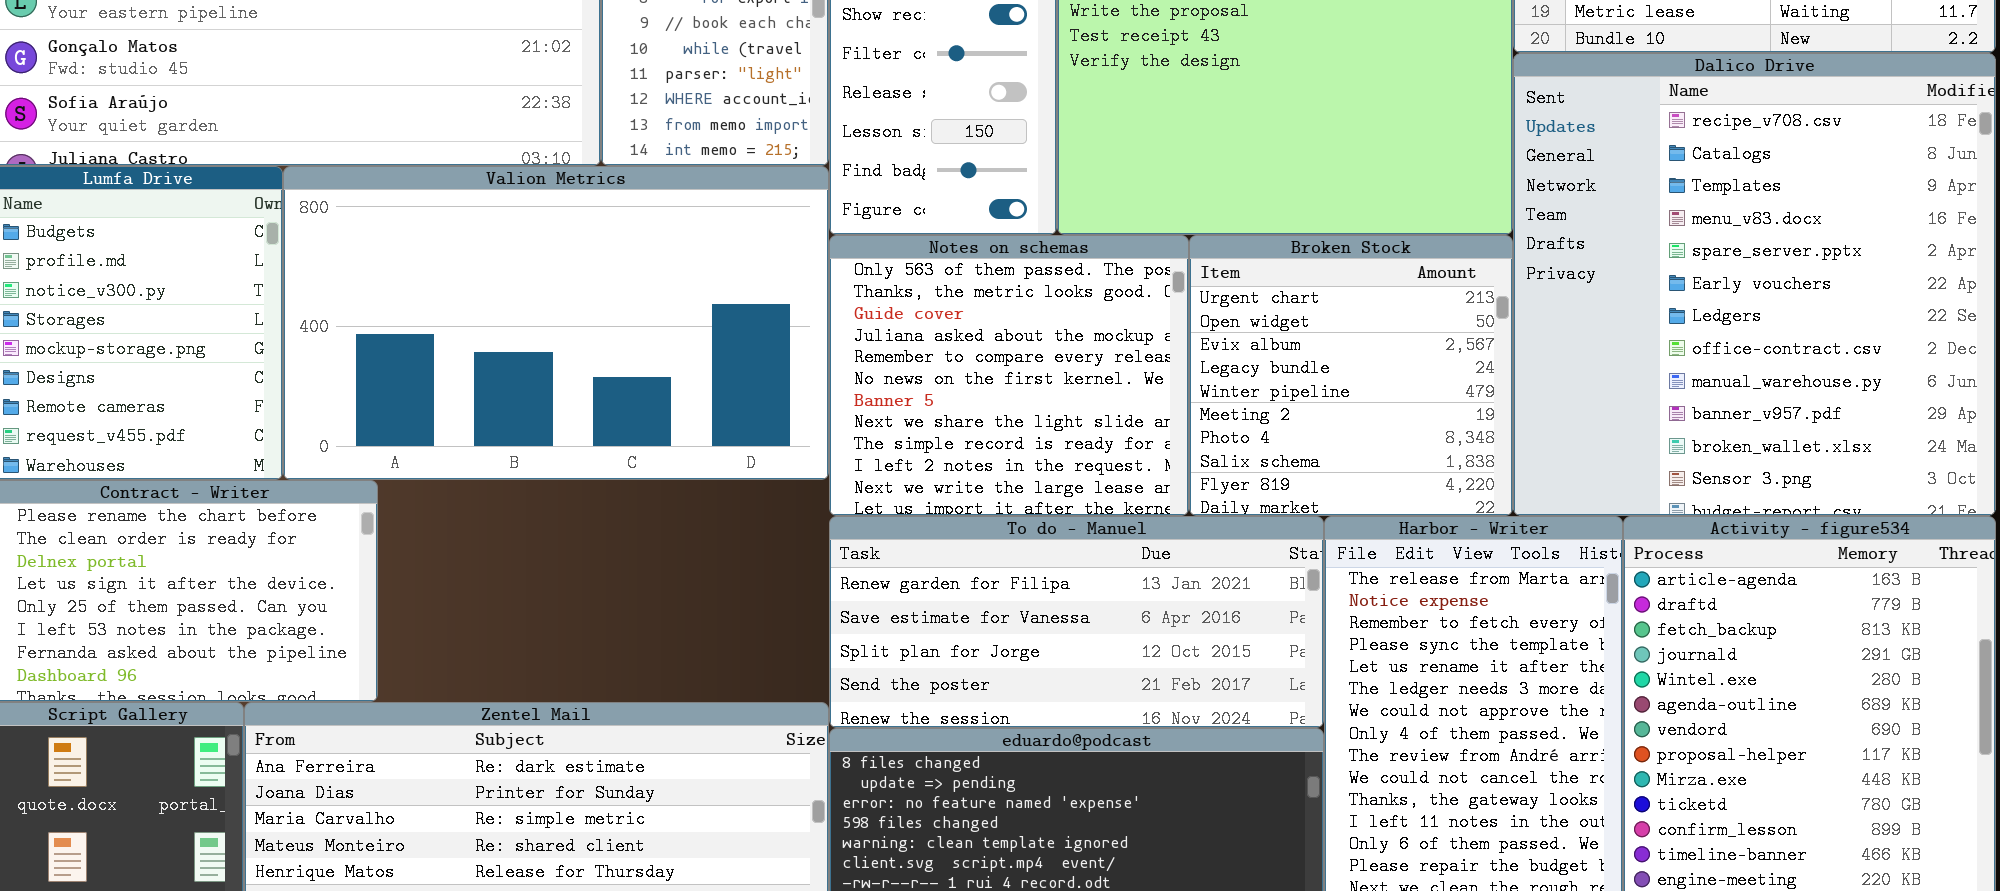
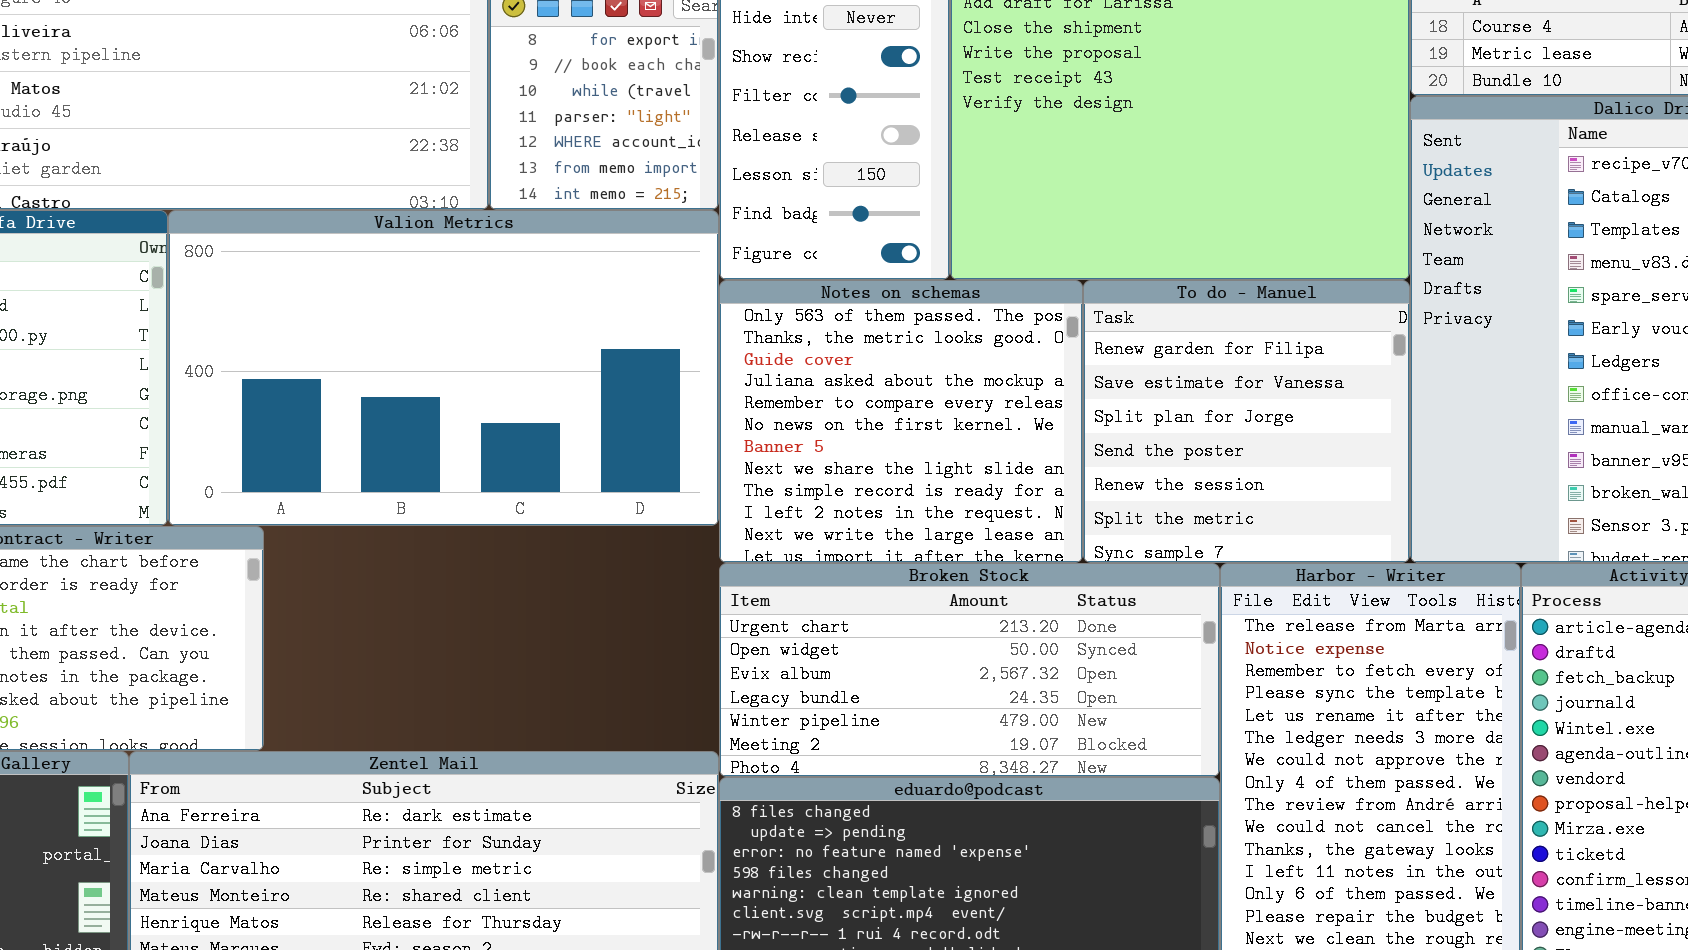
Broken Stock: [1189,235,1513,516] -> [719,563,1220,777], moved, resized
To do - Manuel: [829,516,1324,728] -> [1083,280,1410,563], moved, resized

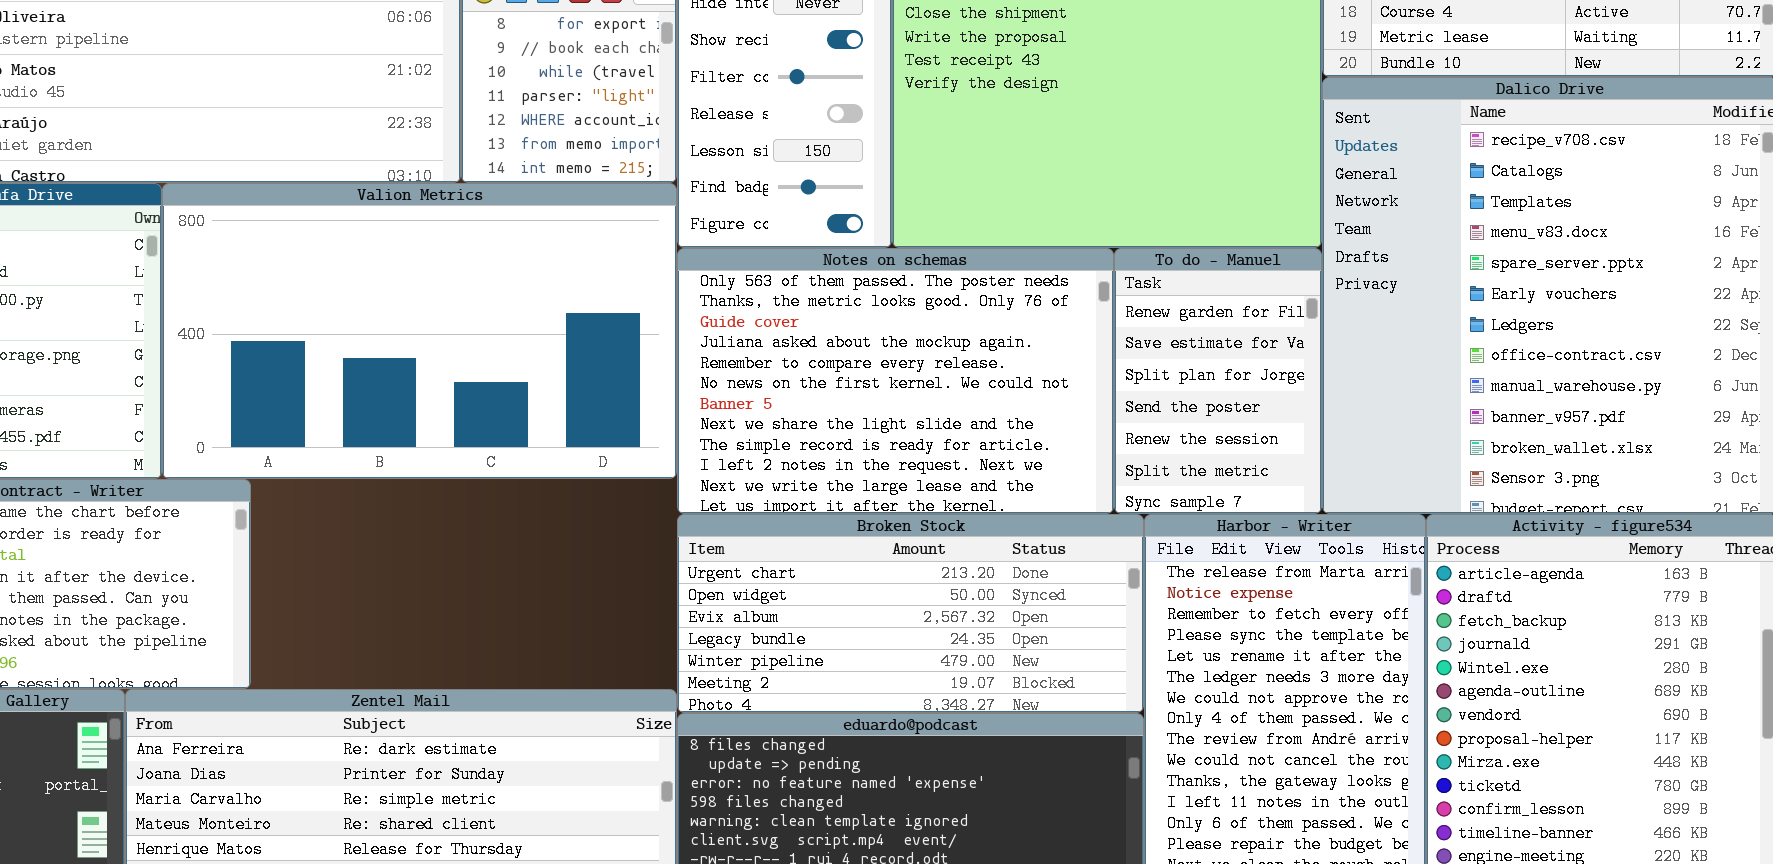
Notes on schemas: [719,280,1083,563] -> [677,248,1114,514], resized
To do - Manuel: [1083,280,1410,563] -> [1114,248,1322,514], resized

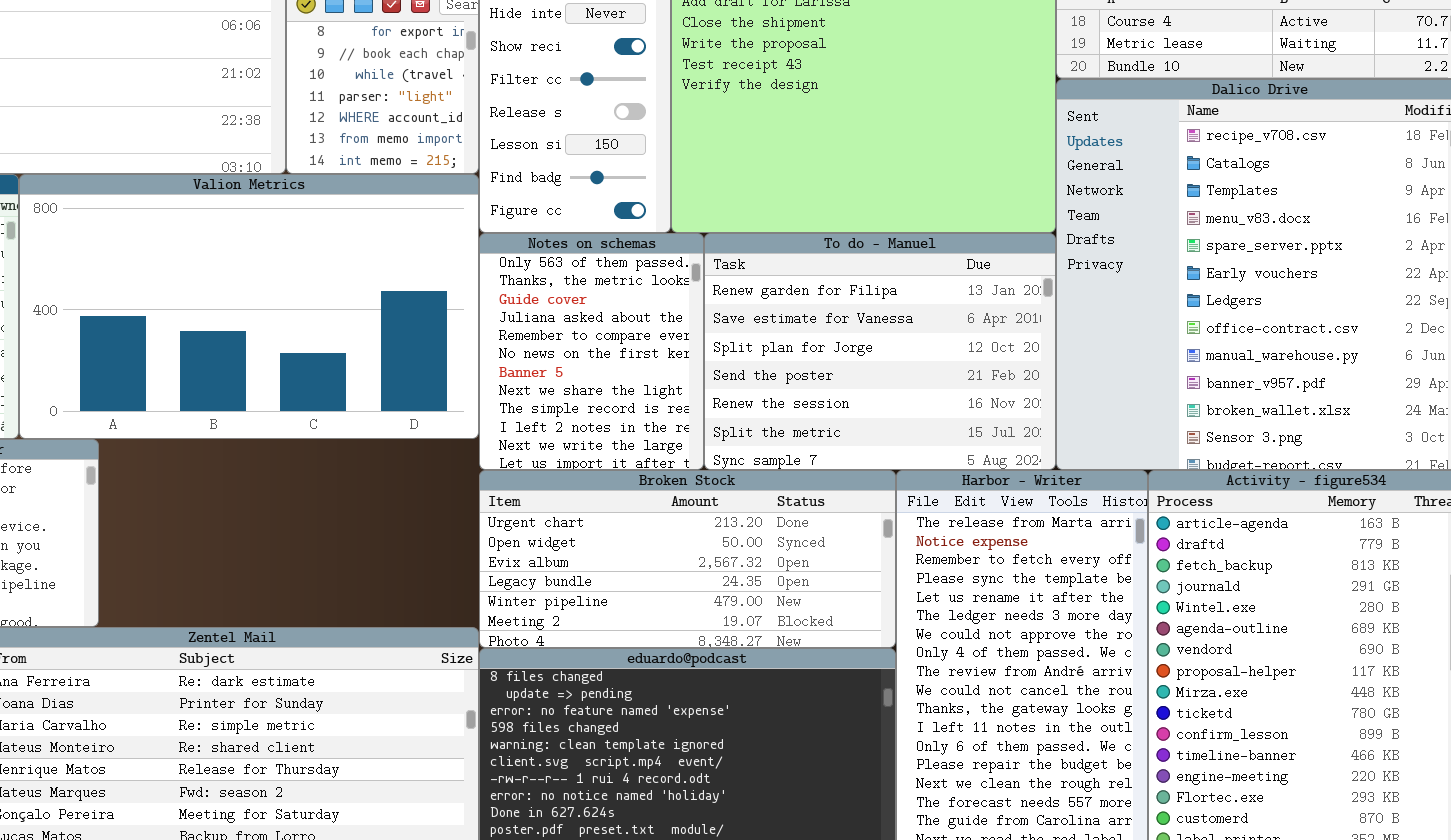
Notes on schemas: [677,248,1114,514] -> [479,233,704,470], resized
To do - Manuel: [1114,248,1322,514] -> [704,233,1056,470], resized

